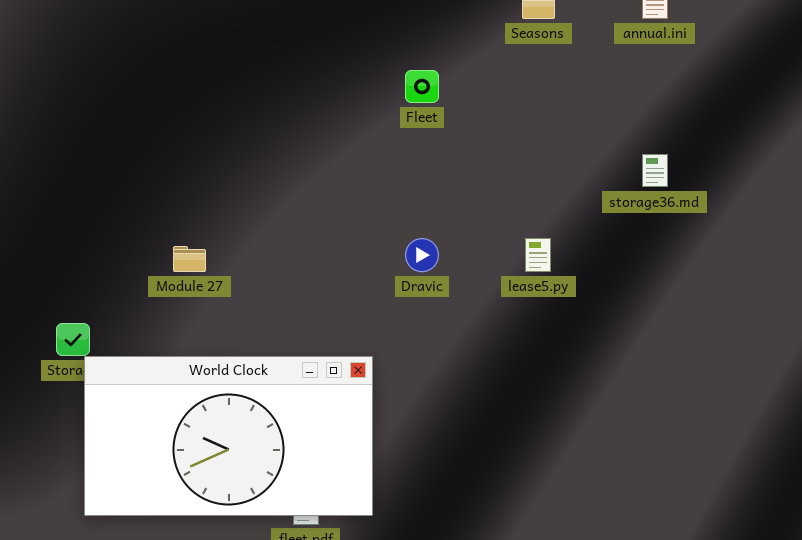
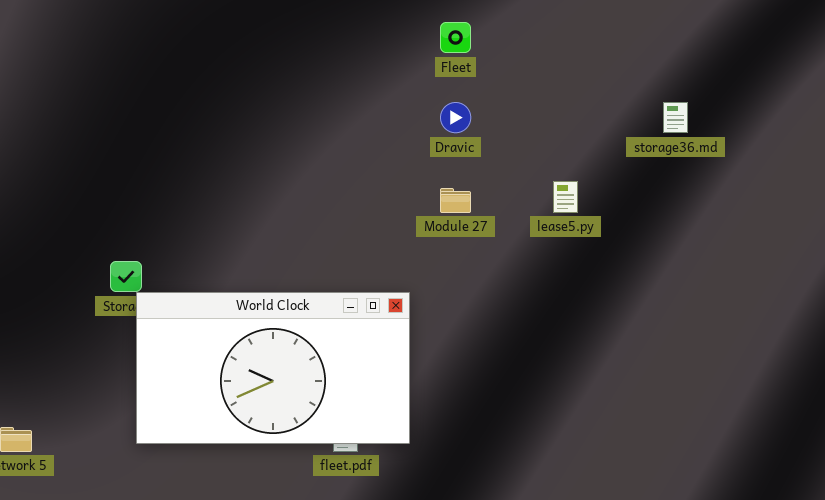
Dravic: [405,238,439,272] -> [440,102,471,133], moved
Module 27: [173,246,206,272] -> [440,188,471,213], moved

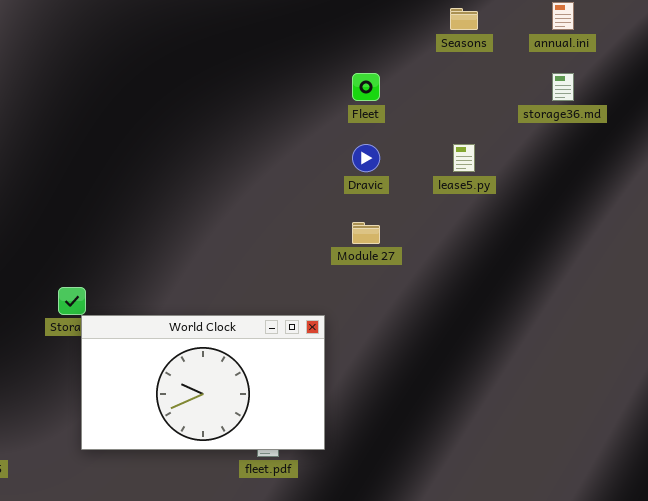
storage36.md: [663,102,688,133] -> [552,73,574,101], moved
lease5.py: [553,181,578,213] -> [453,144,475,172], moved

